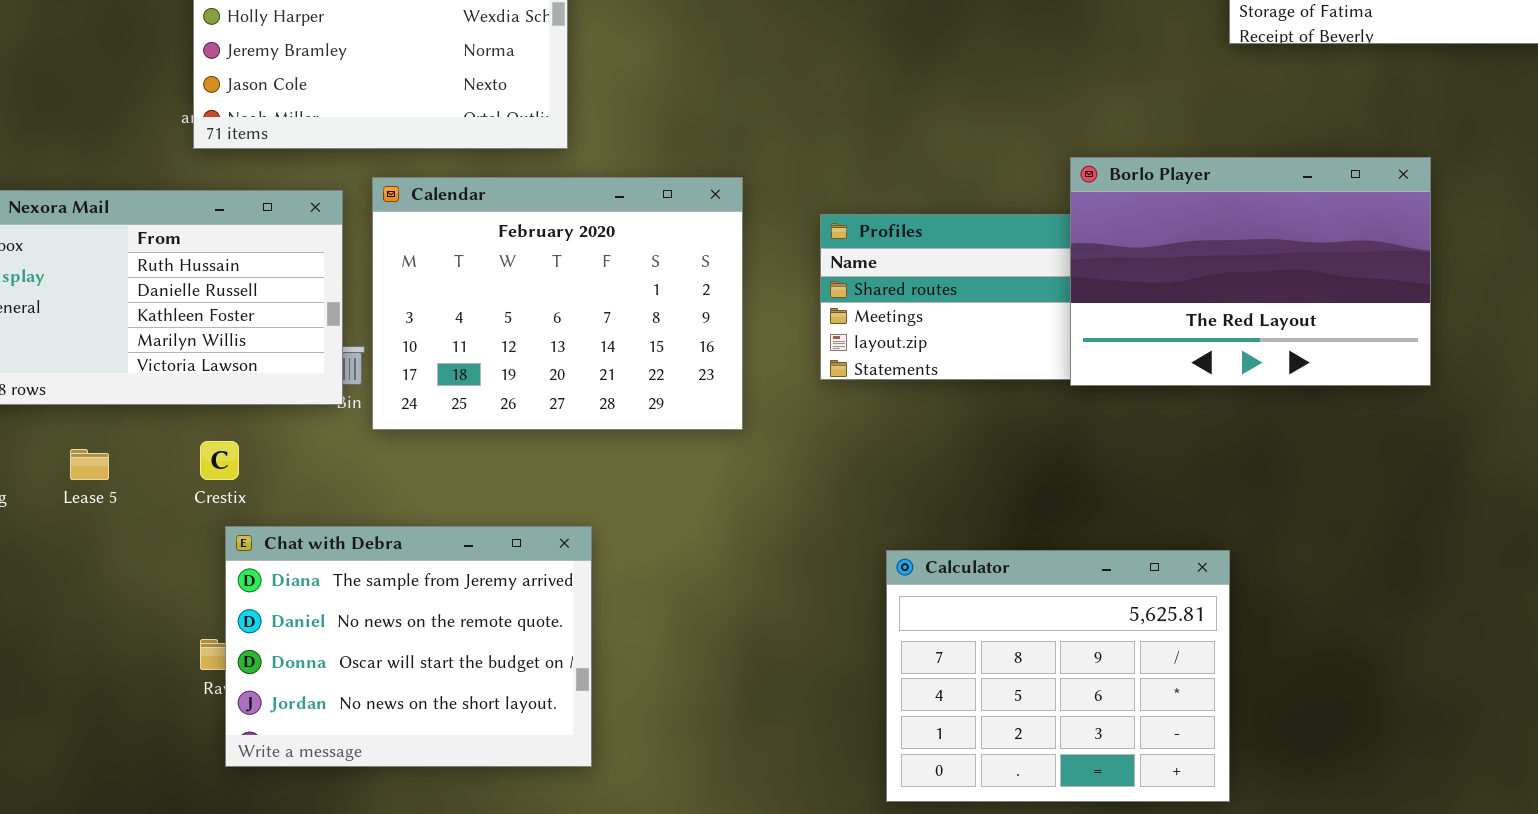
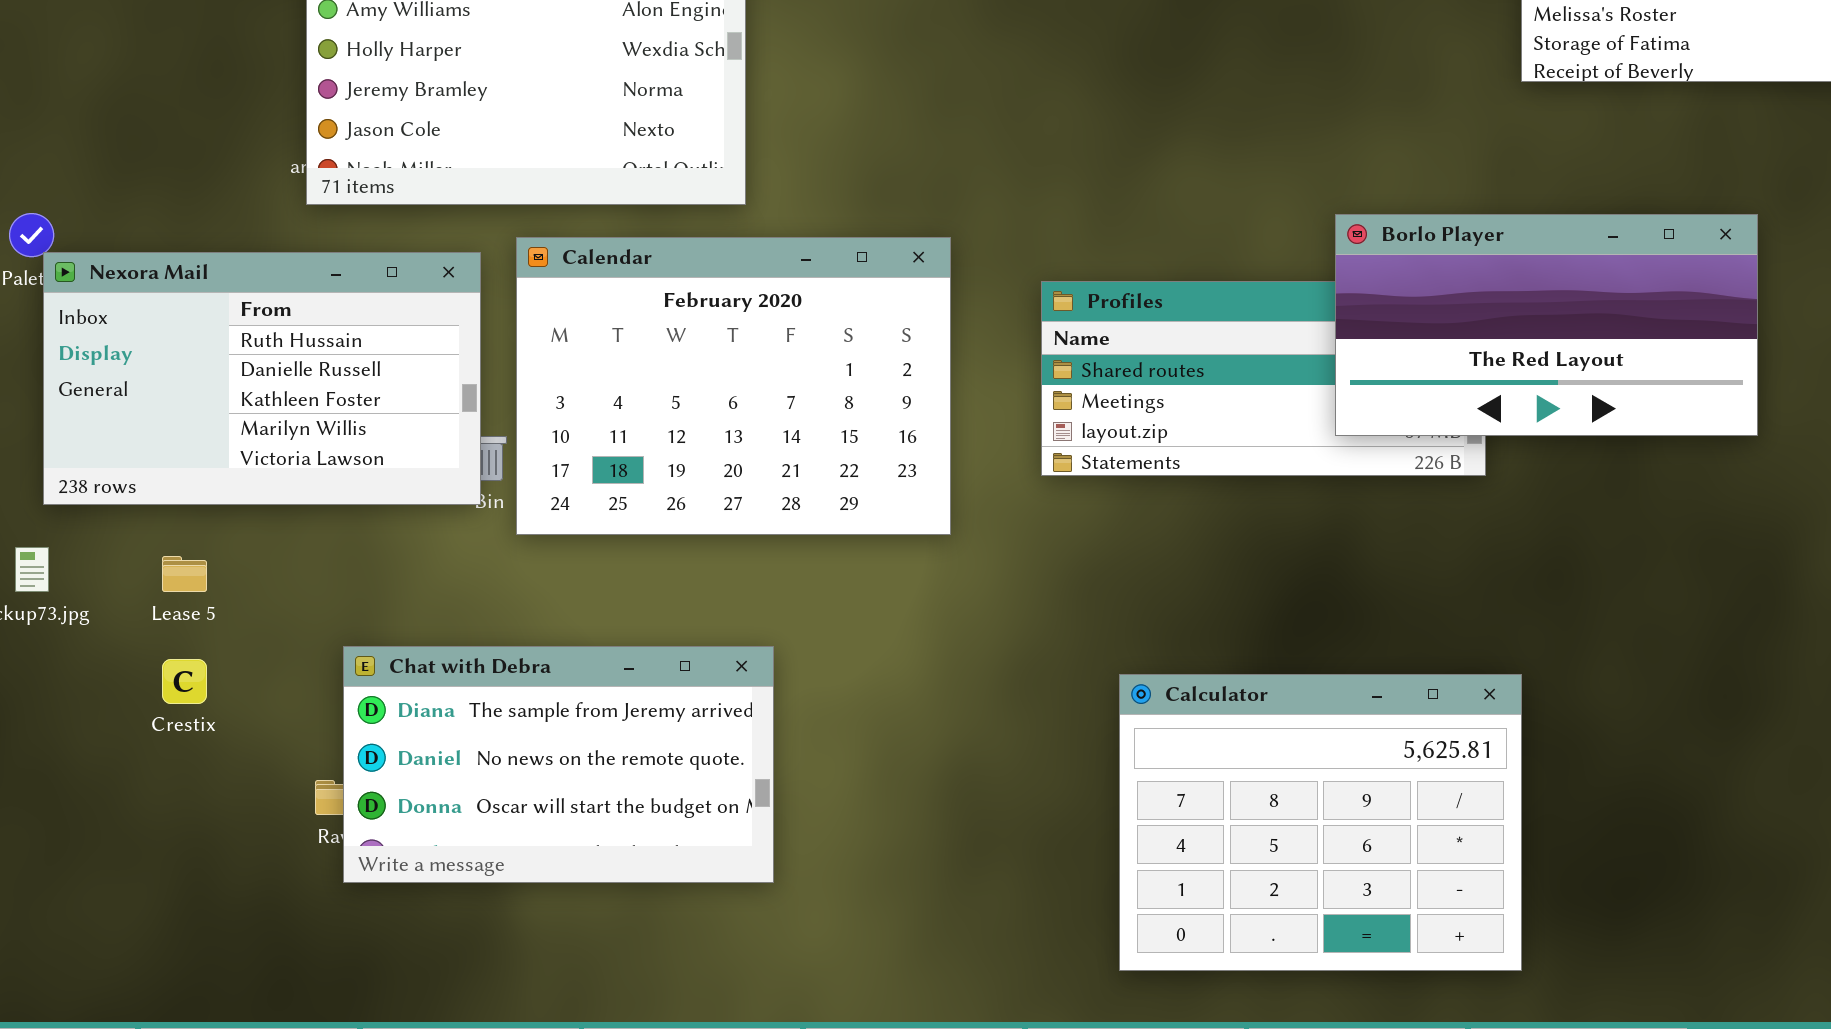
Borlo Player: [1070,157,1431,386] -> [1335,214,1758,436], resized
Crestix: [200,441,239,480] -> [162,659,207,704], moved
Chat with Debra: [225,526,592,767] -> [343,646,774,883], resized

